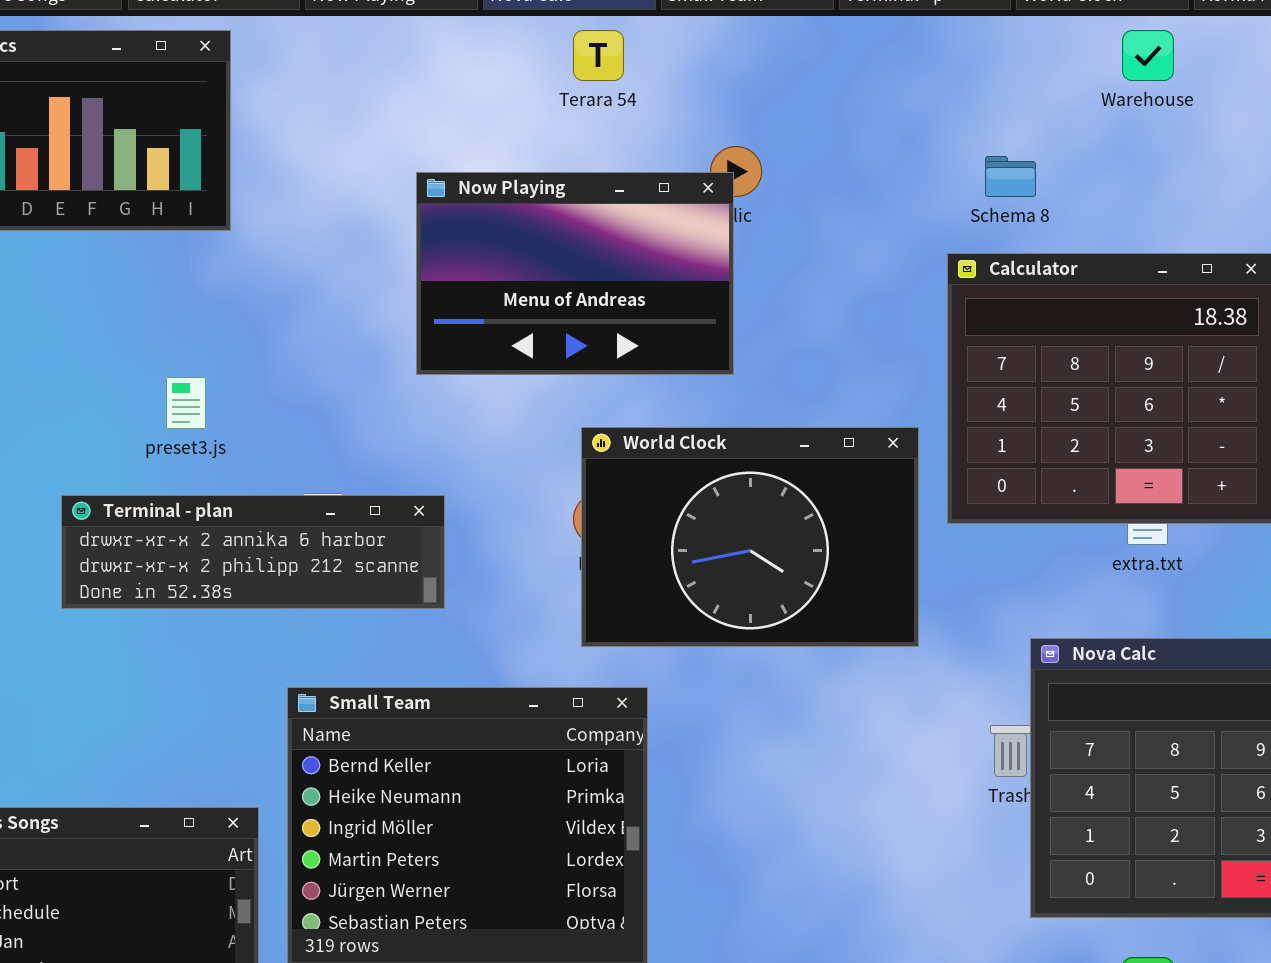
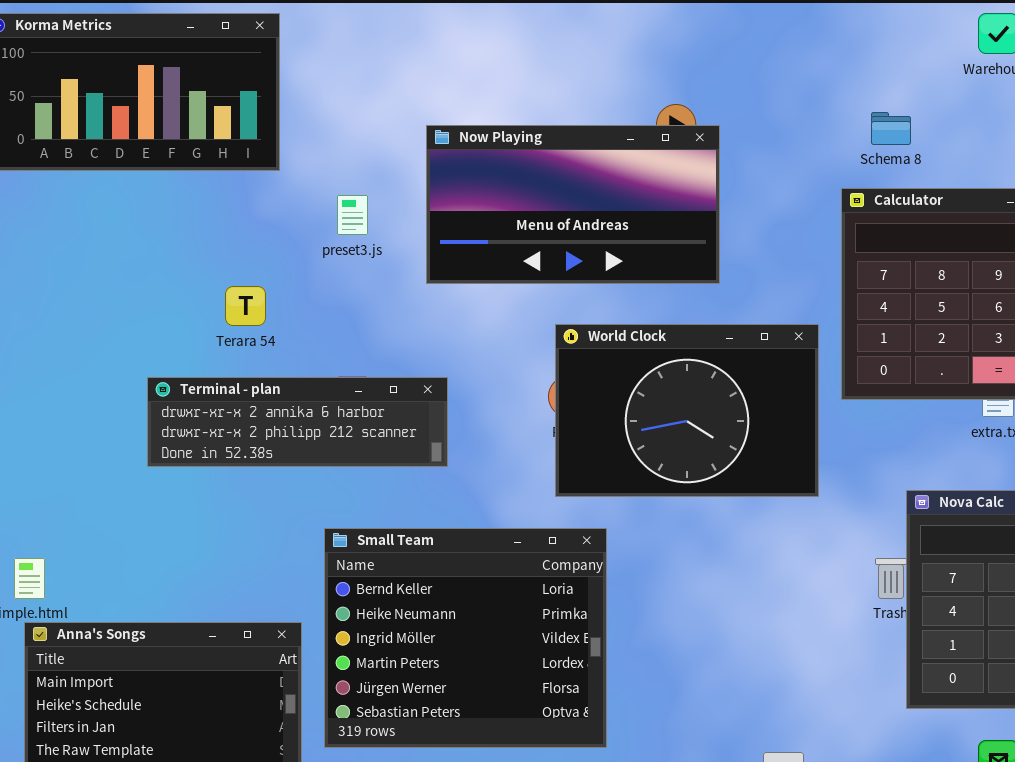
Terara 54: [573,30,624,81] -> [225,286,266,326], moved
Now Playing: [416,172,734,375] -> [426,125,720,284], resized
preset3.js: [166,377,206,429] -> [337,195,368,235], moved

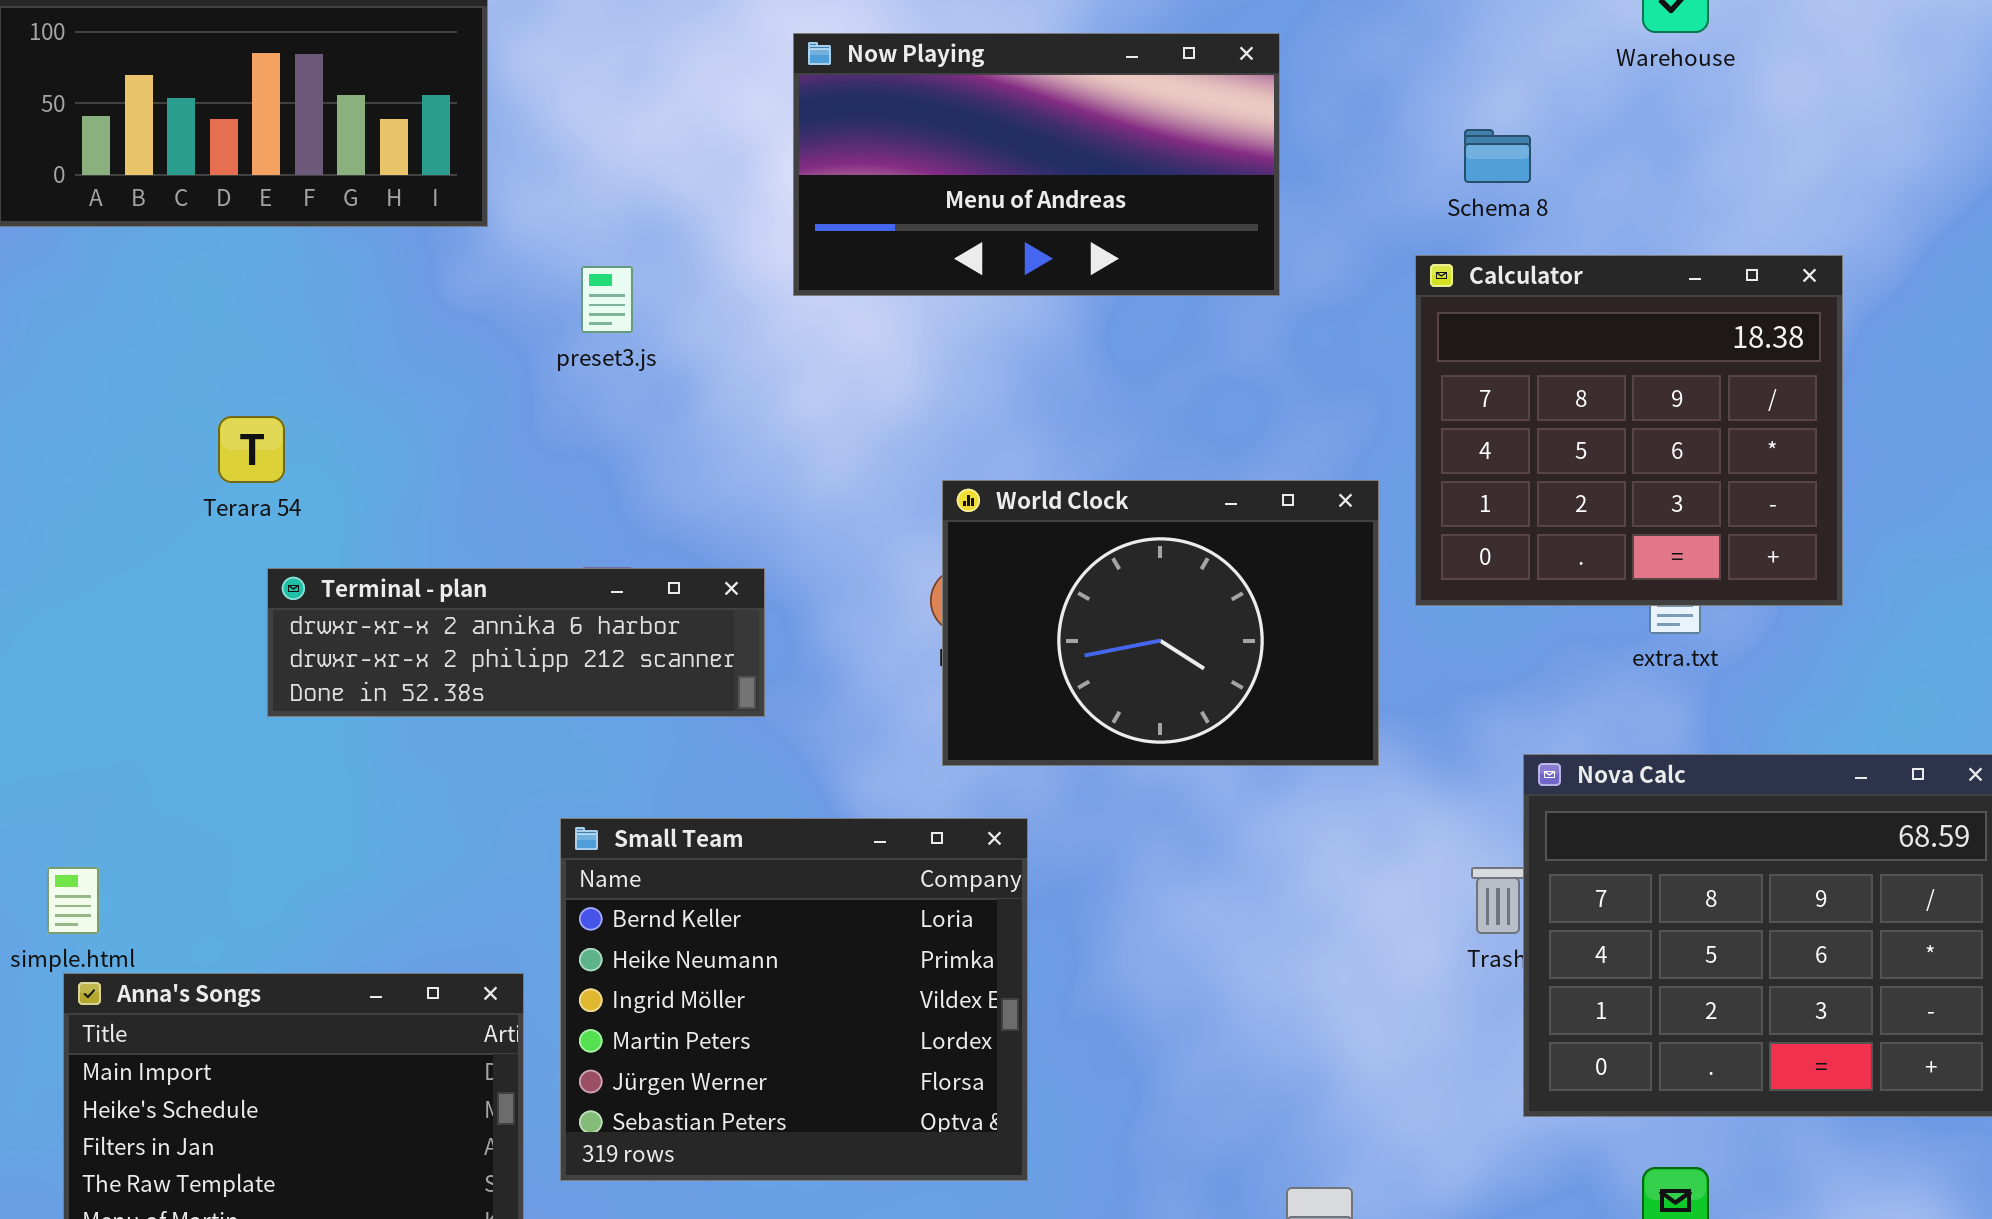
Now Playing: [426,125,720,284] -> [793,33,1280,296], moved
Terara 54: [225,286,266,326] -> [218,416,285,483], moved

